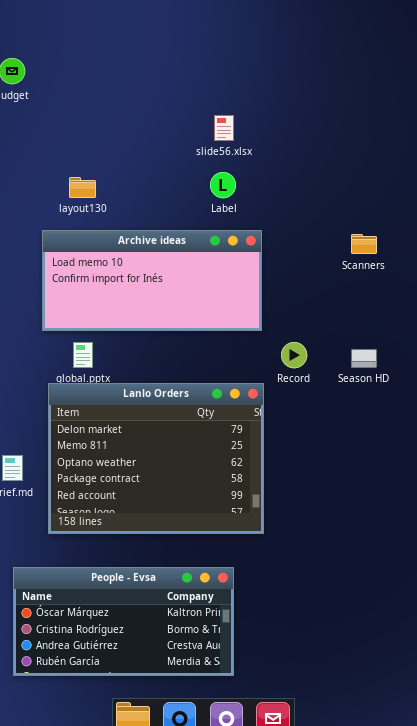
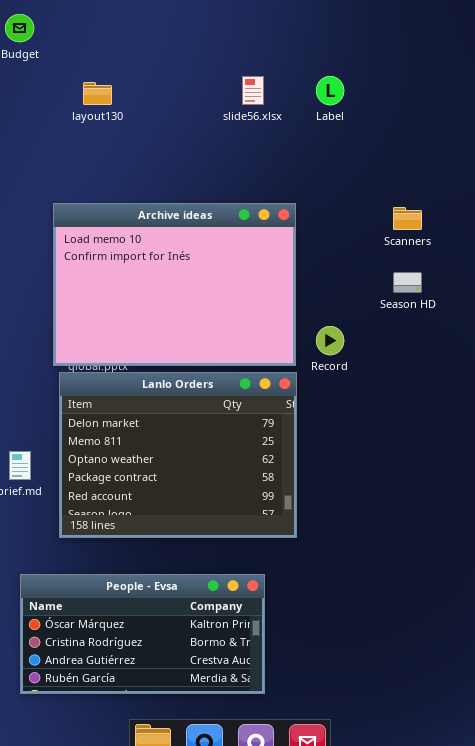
Label: [210,172,236,198] -> [316,76,344,105], moved
layout130: [69,177,96,198] -> [83,82,112,105], moved
Archive ideas: [42,230,262,331] -> [53,203,296,366], resized
Season HD: [351,349,377,368] -> [393,272,422,293], moved

